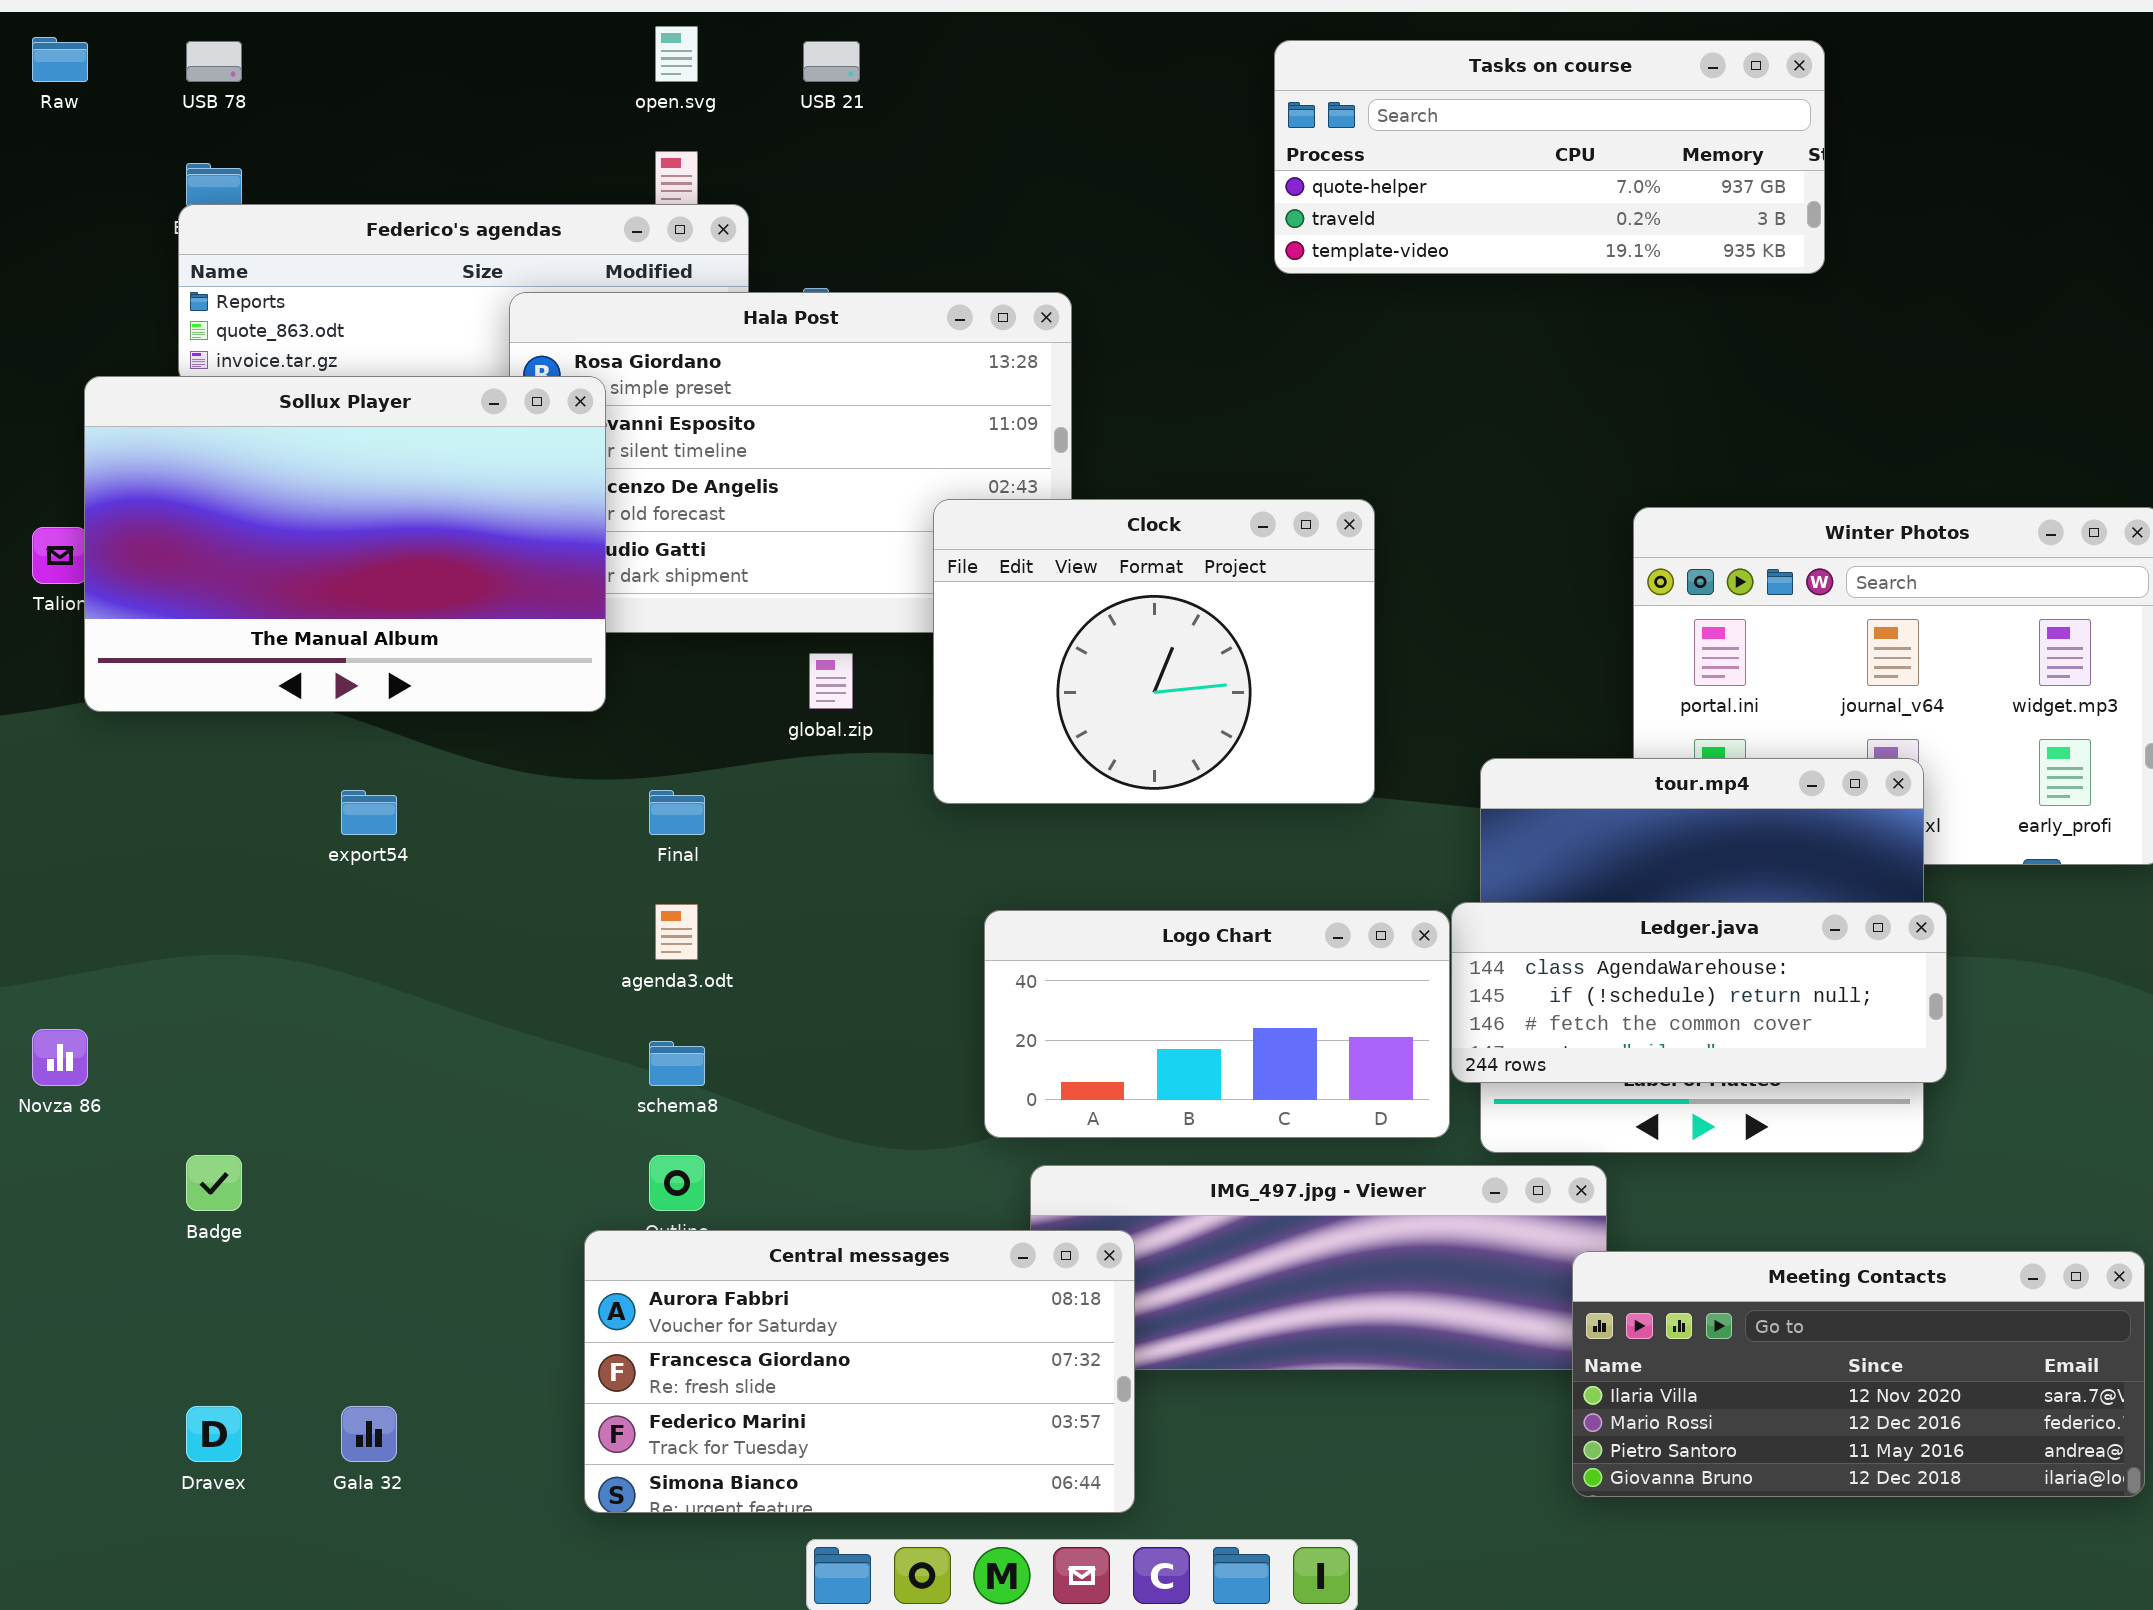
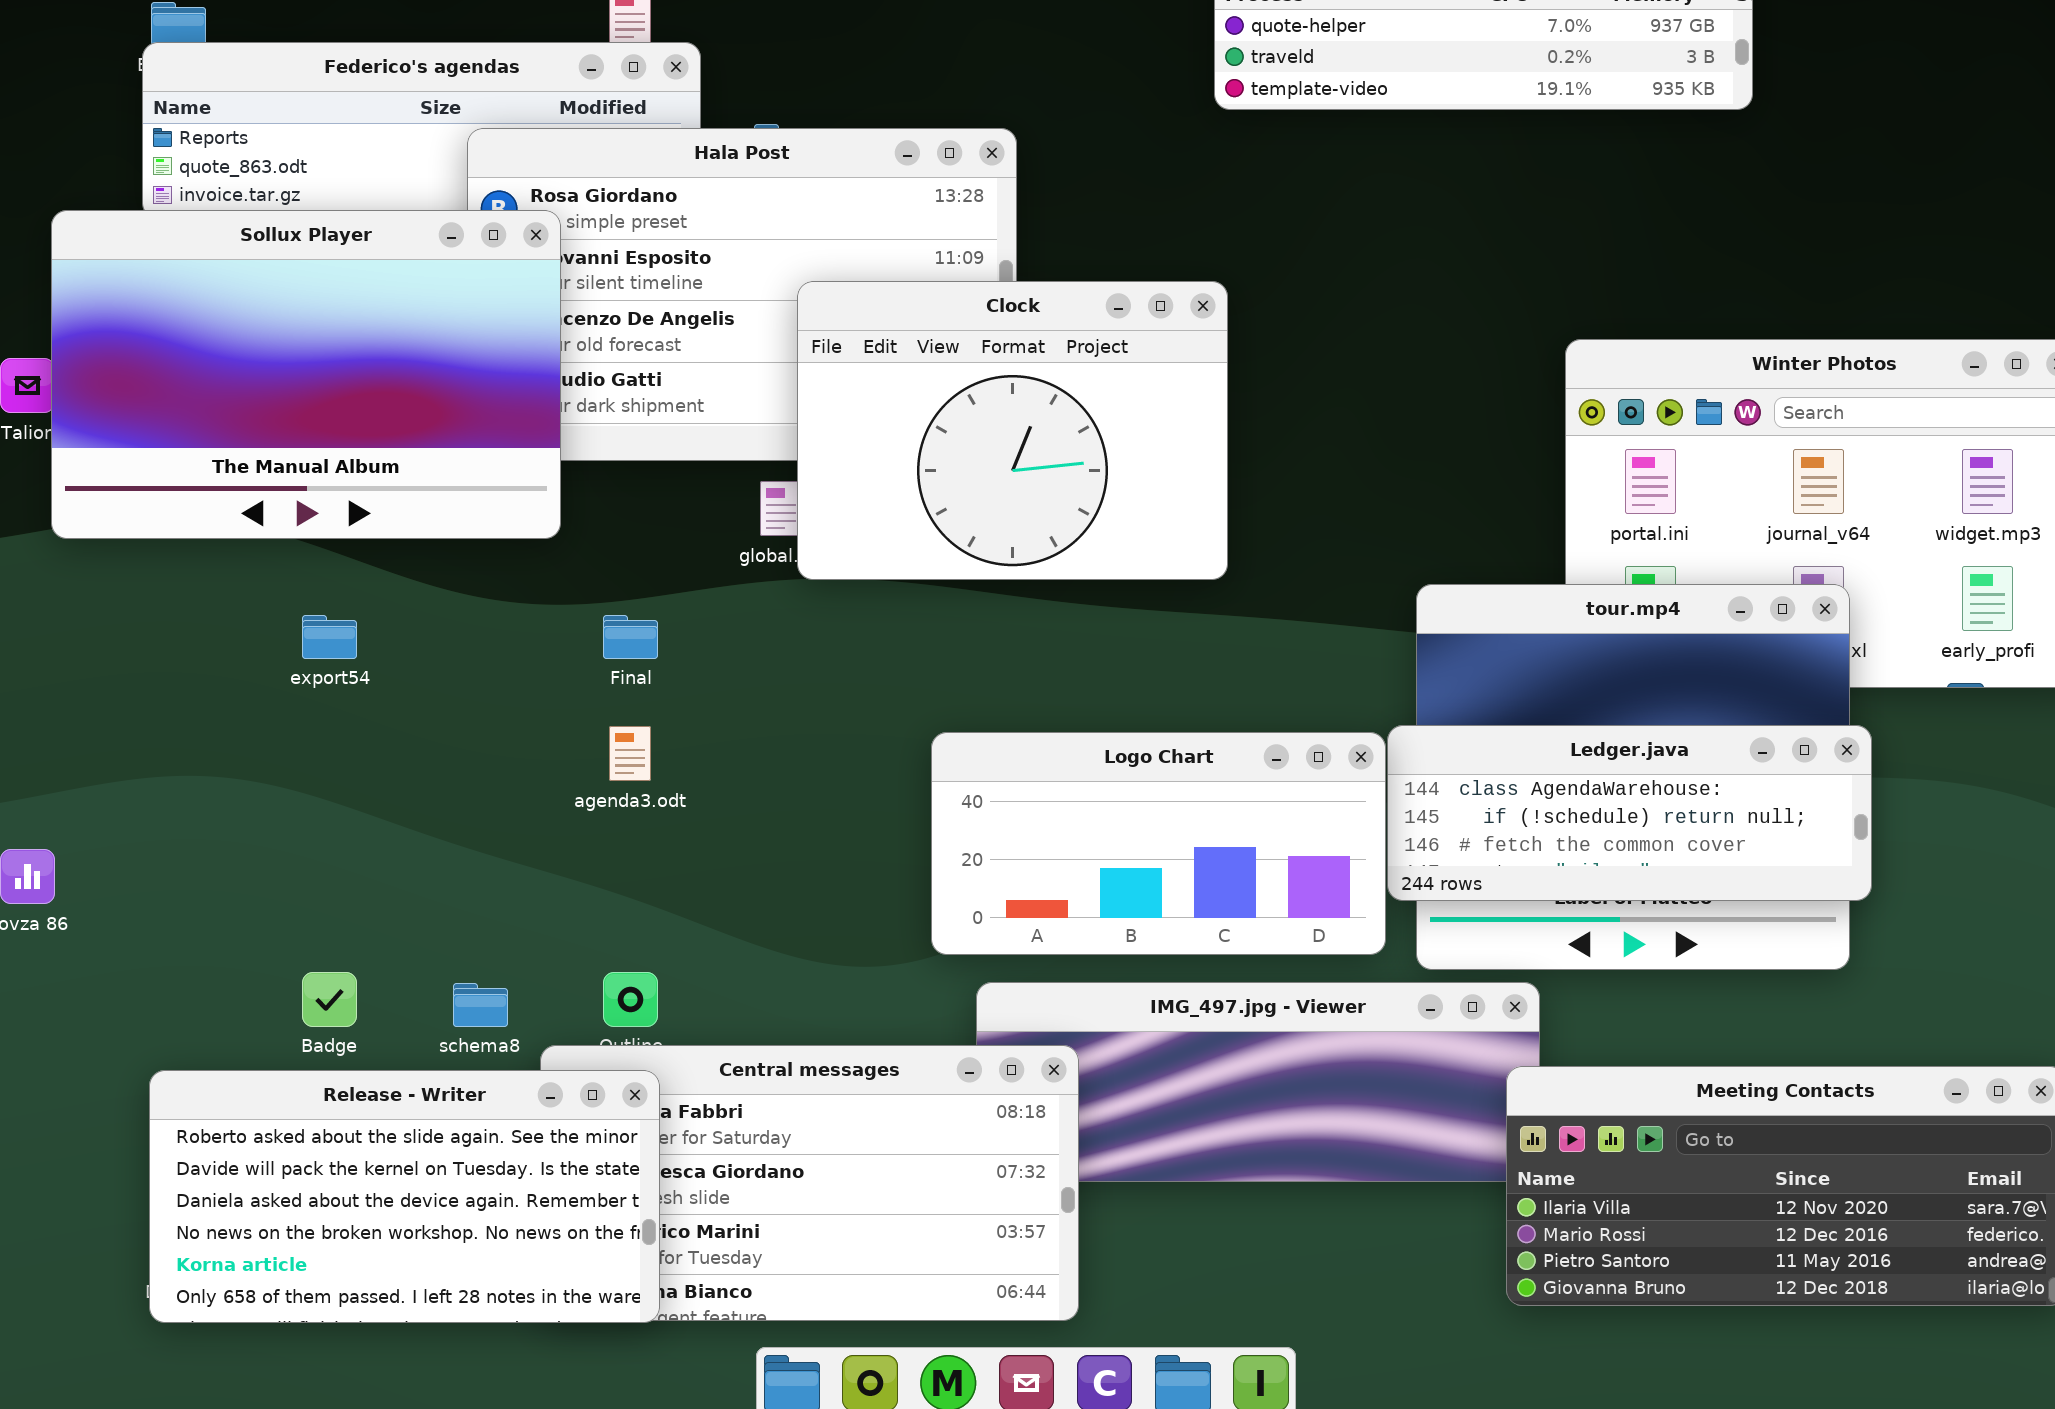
Clock: [933,499,1375,804] -> [797,281,1228,580], moved
schema8: [649,1041,705,1086] -> [453,983,508,1027], moved
Badge: [186,1155,242,1211] -> [302,972,357,1027], moved
Release - Writer: none -> [149,1070,660,1323], opened

